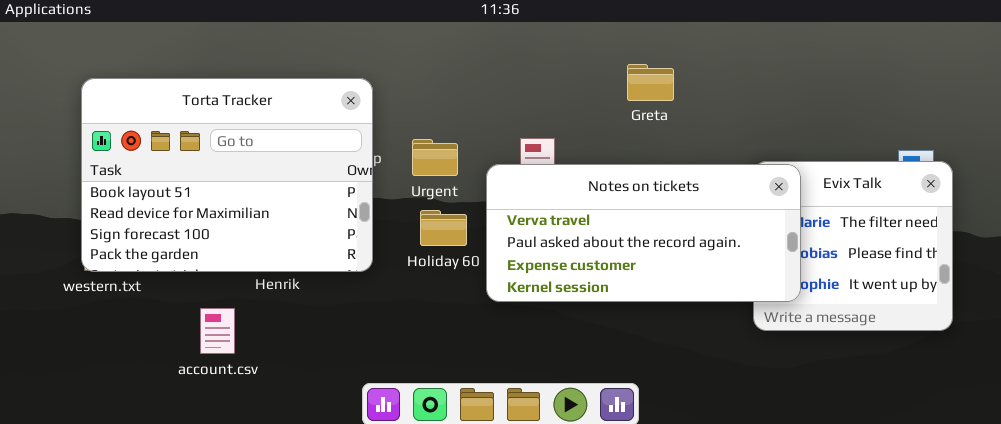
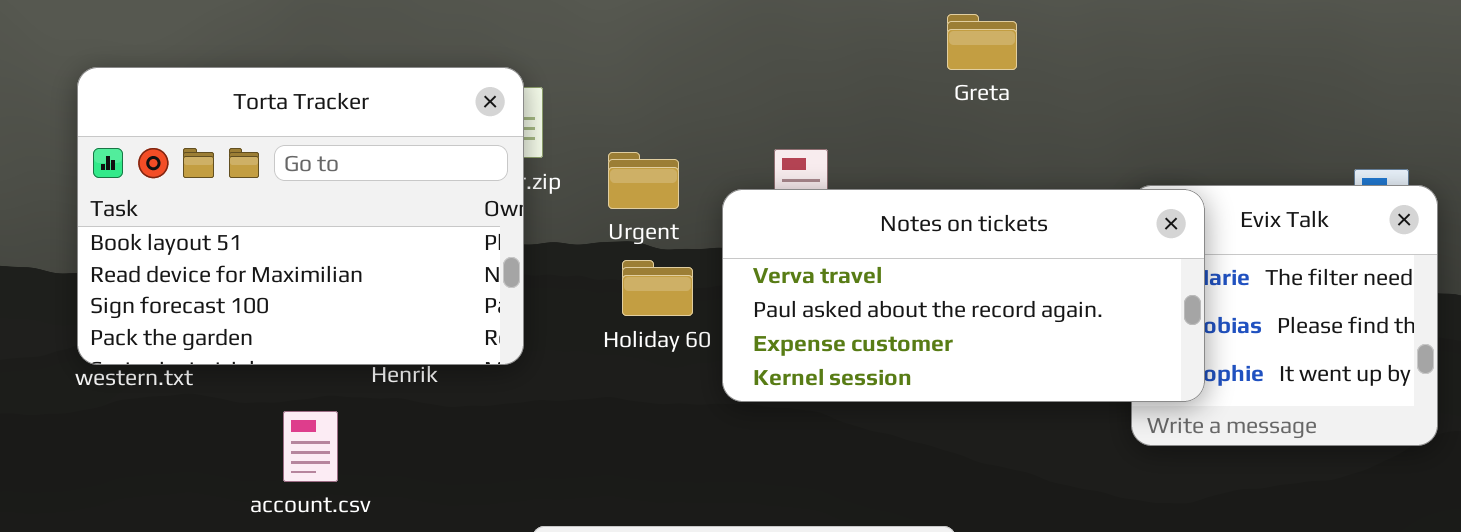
Greta: [627,64,674,101] -> [947,14,1017,70], moved
Torta Tracker: [81,78,373,272] -> [77,67,524,365], moved

